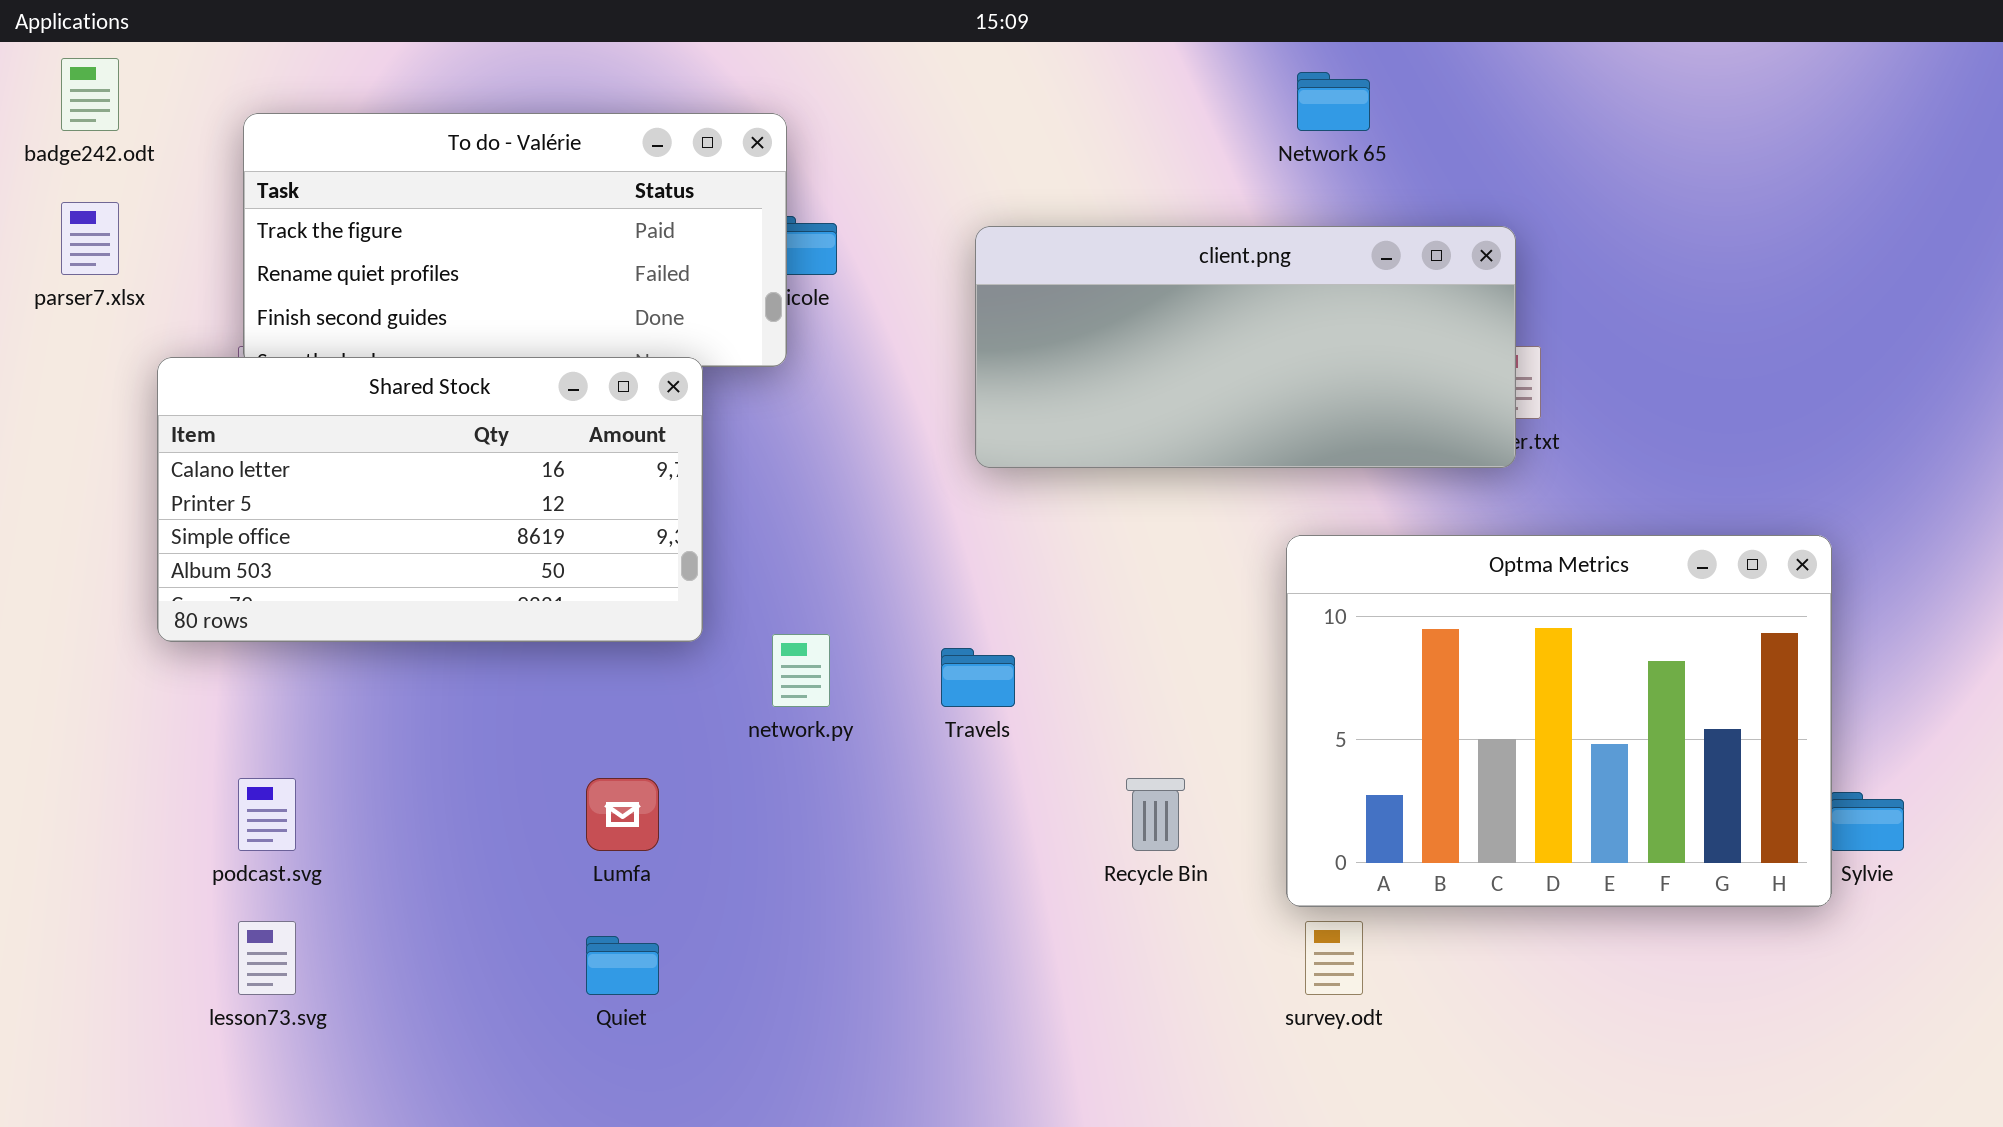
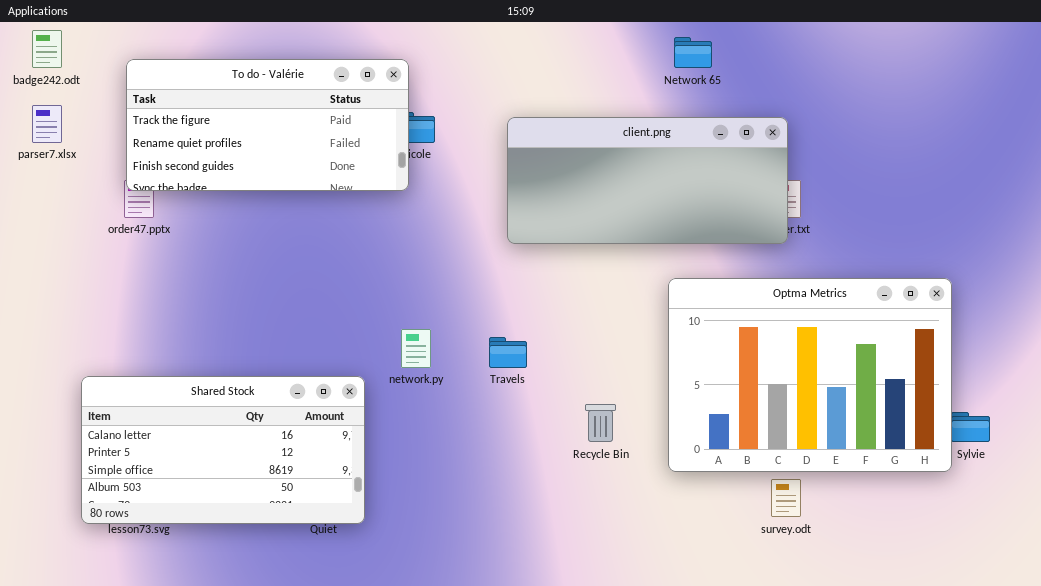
Shared Stock: [157,357,703,642] -> [81,376,365,524], moved
survey.odt: [1305,921,1363,995] -> [771,479,801,517], moved

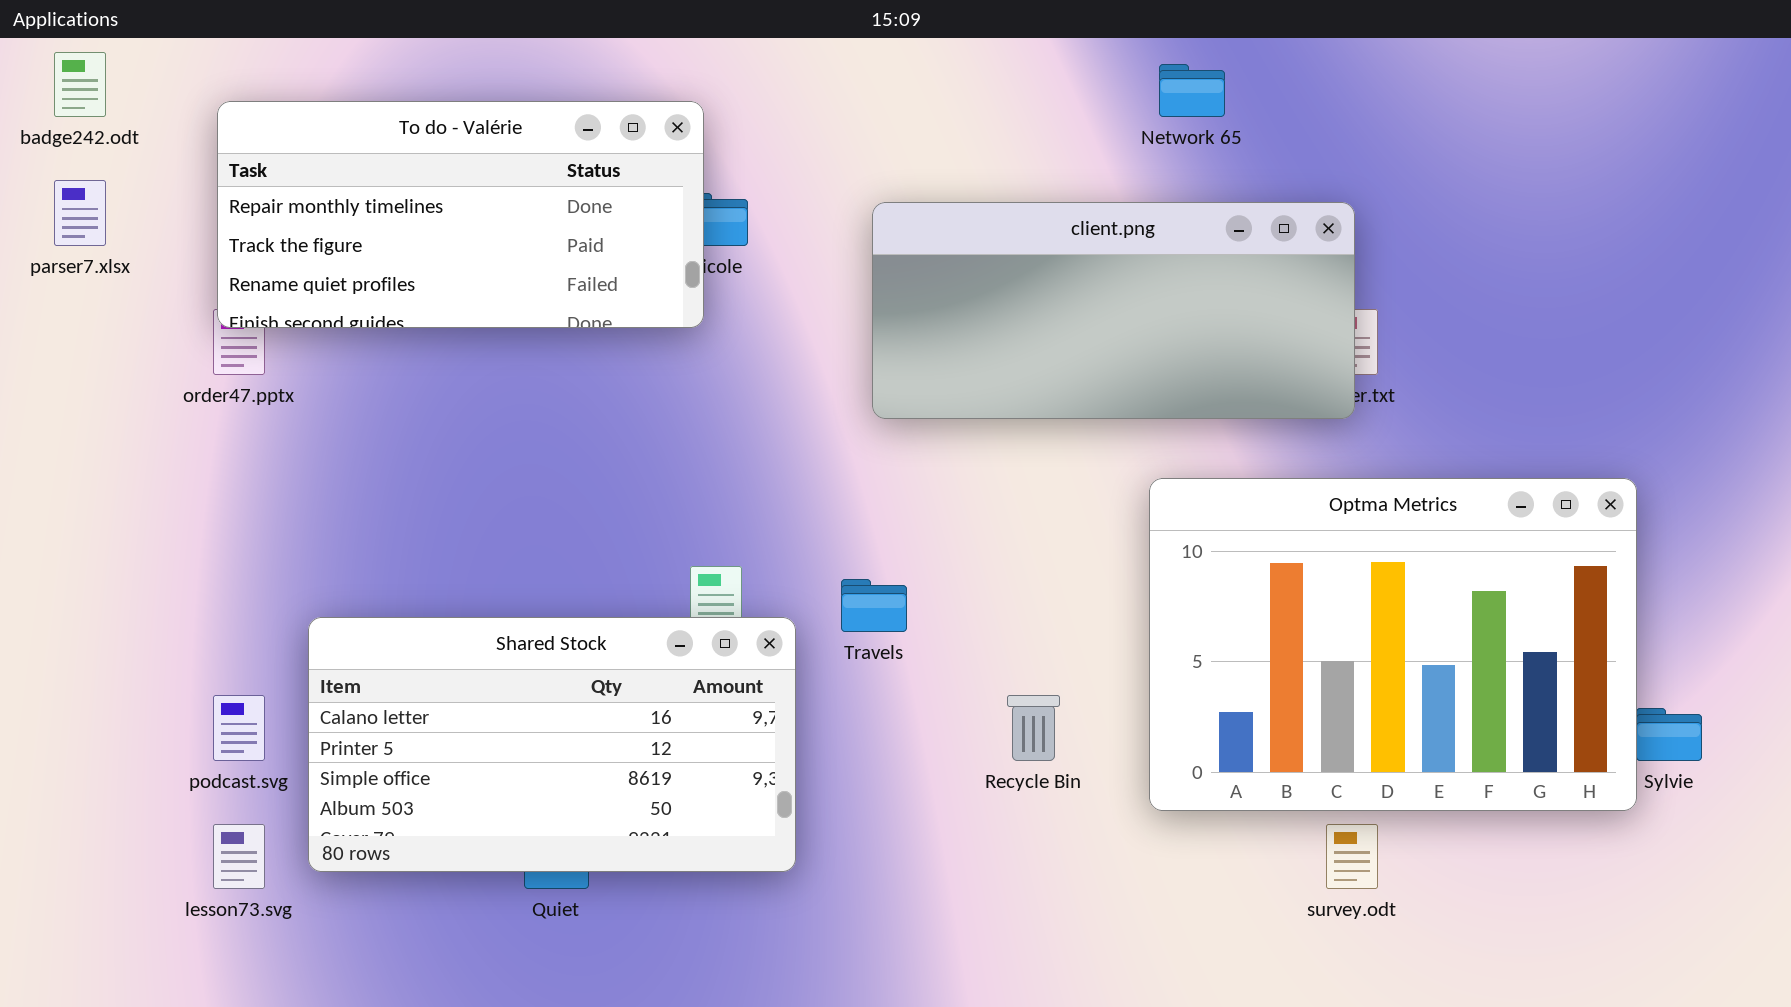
To do - Valérie: [126,59,409,191] -> [217,101,704,328], scrolled up 1 row
Shared Stock: [81,376,365,524] -> [308,617,796,872], moved

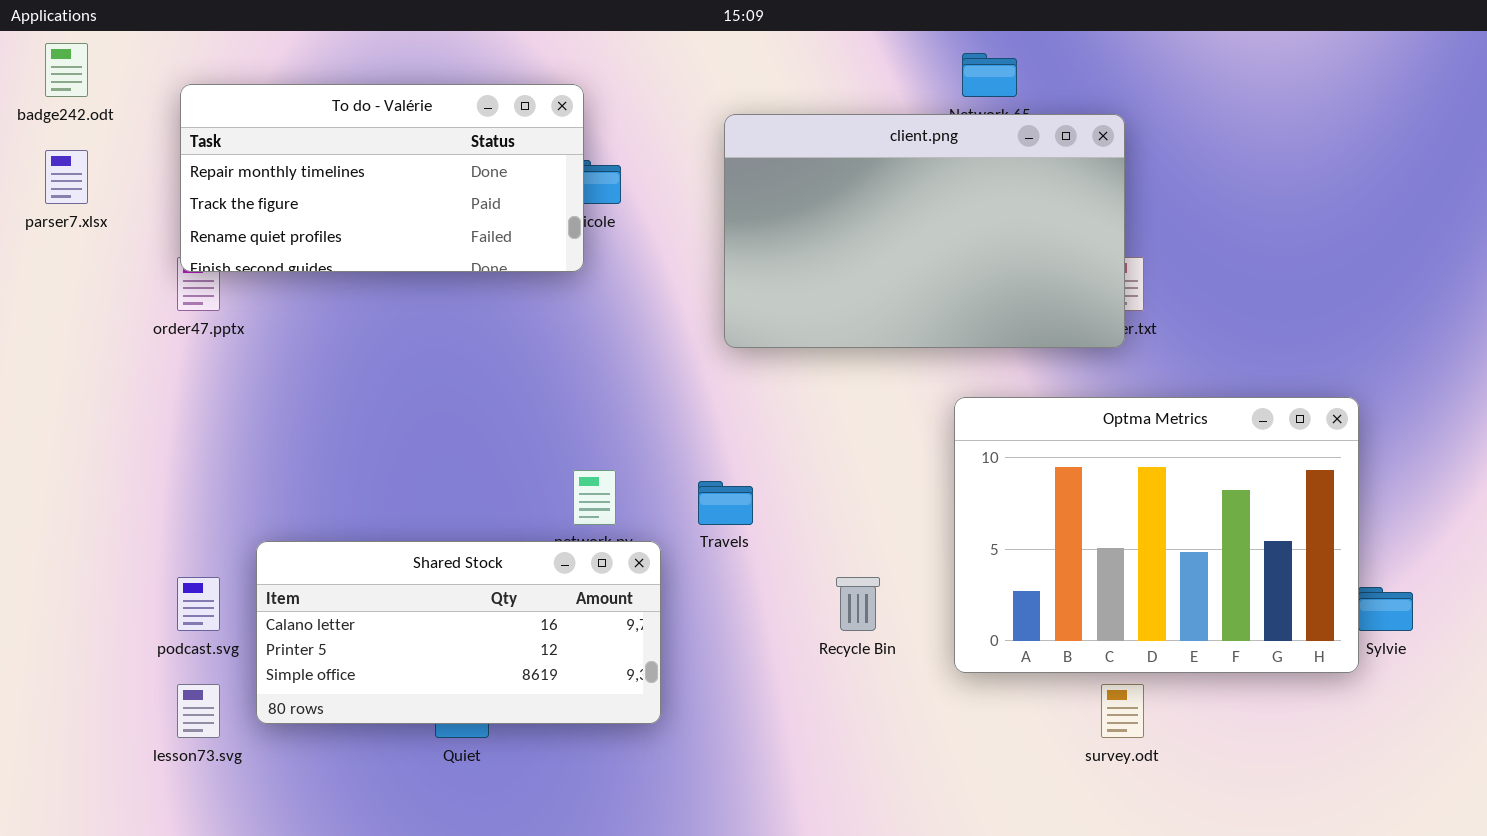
client.png: [872,202,1355,419] -> [724,114,1125,348], resized
Shared Stock: [308,617,796,872] -> [256,541,661,724], resized

